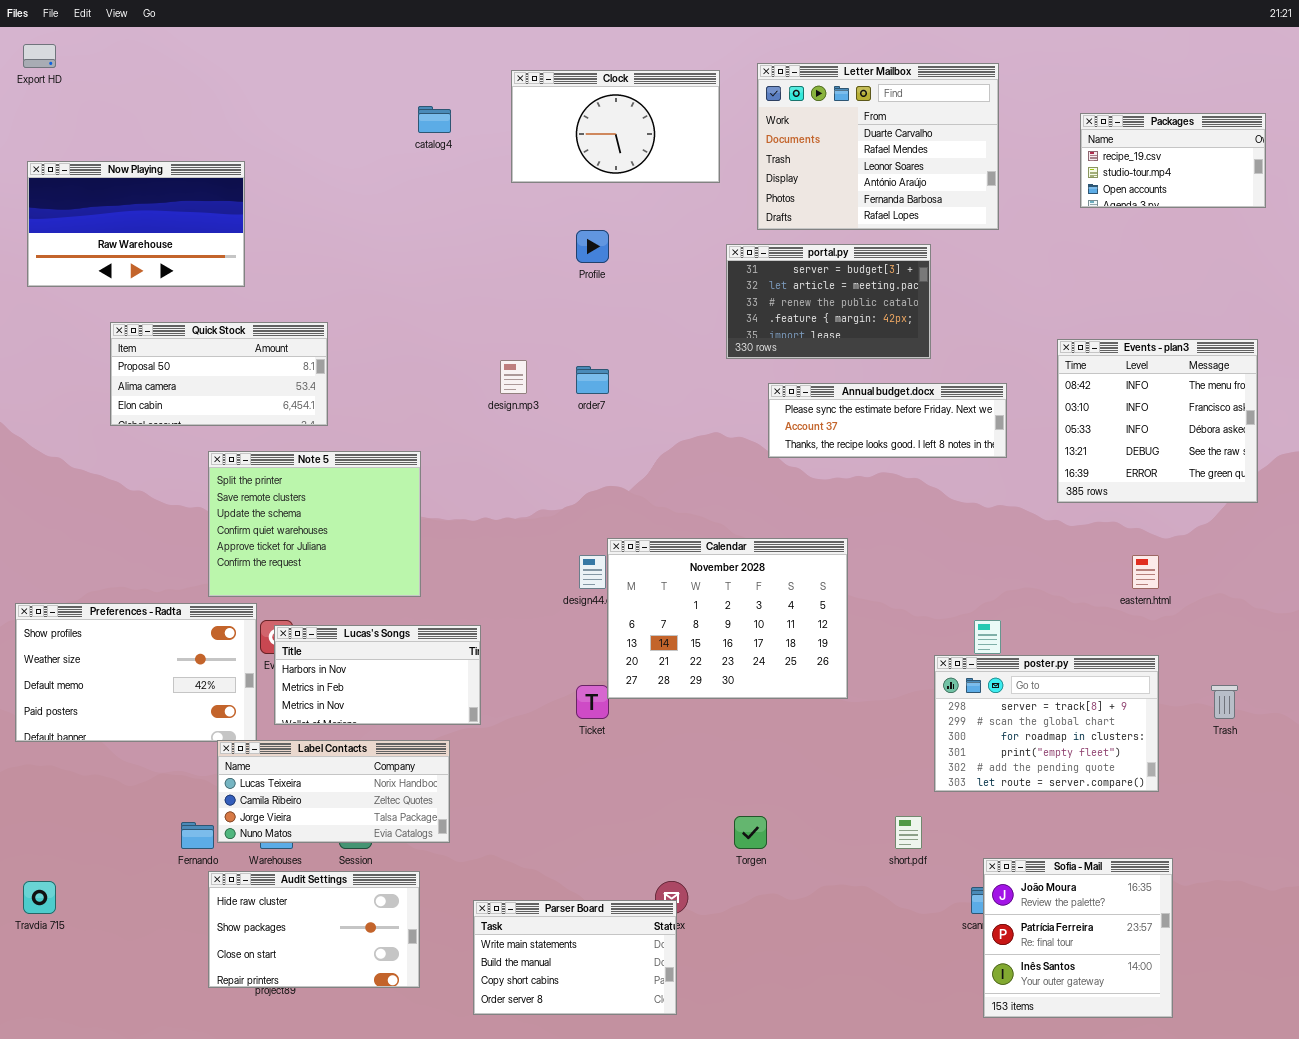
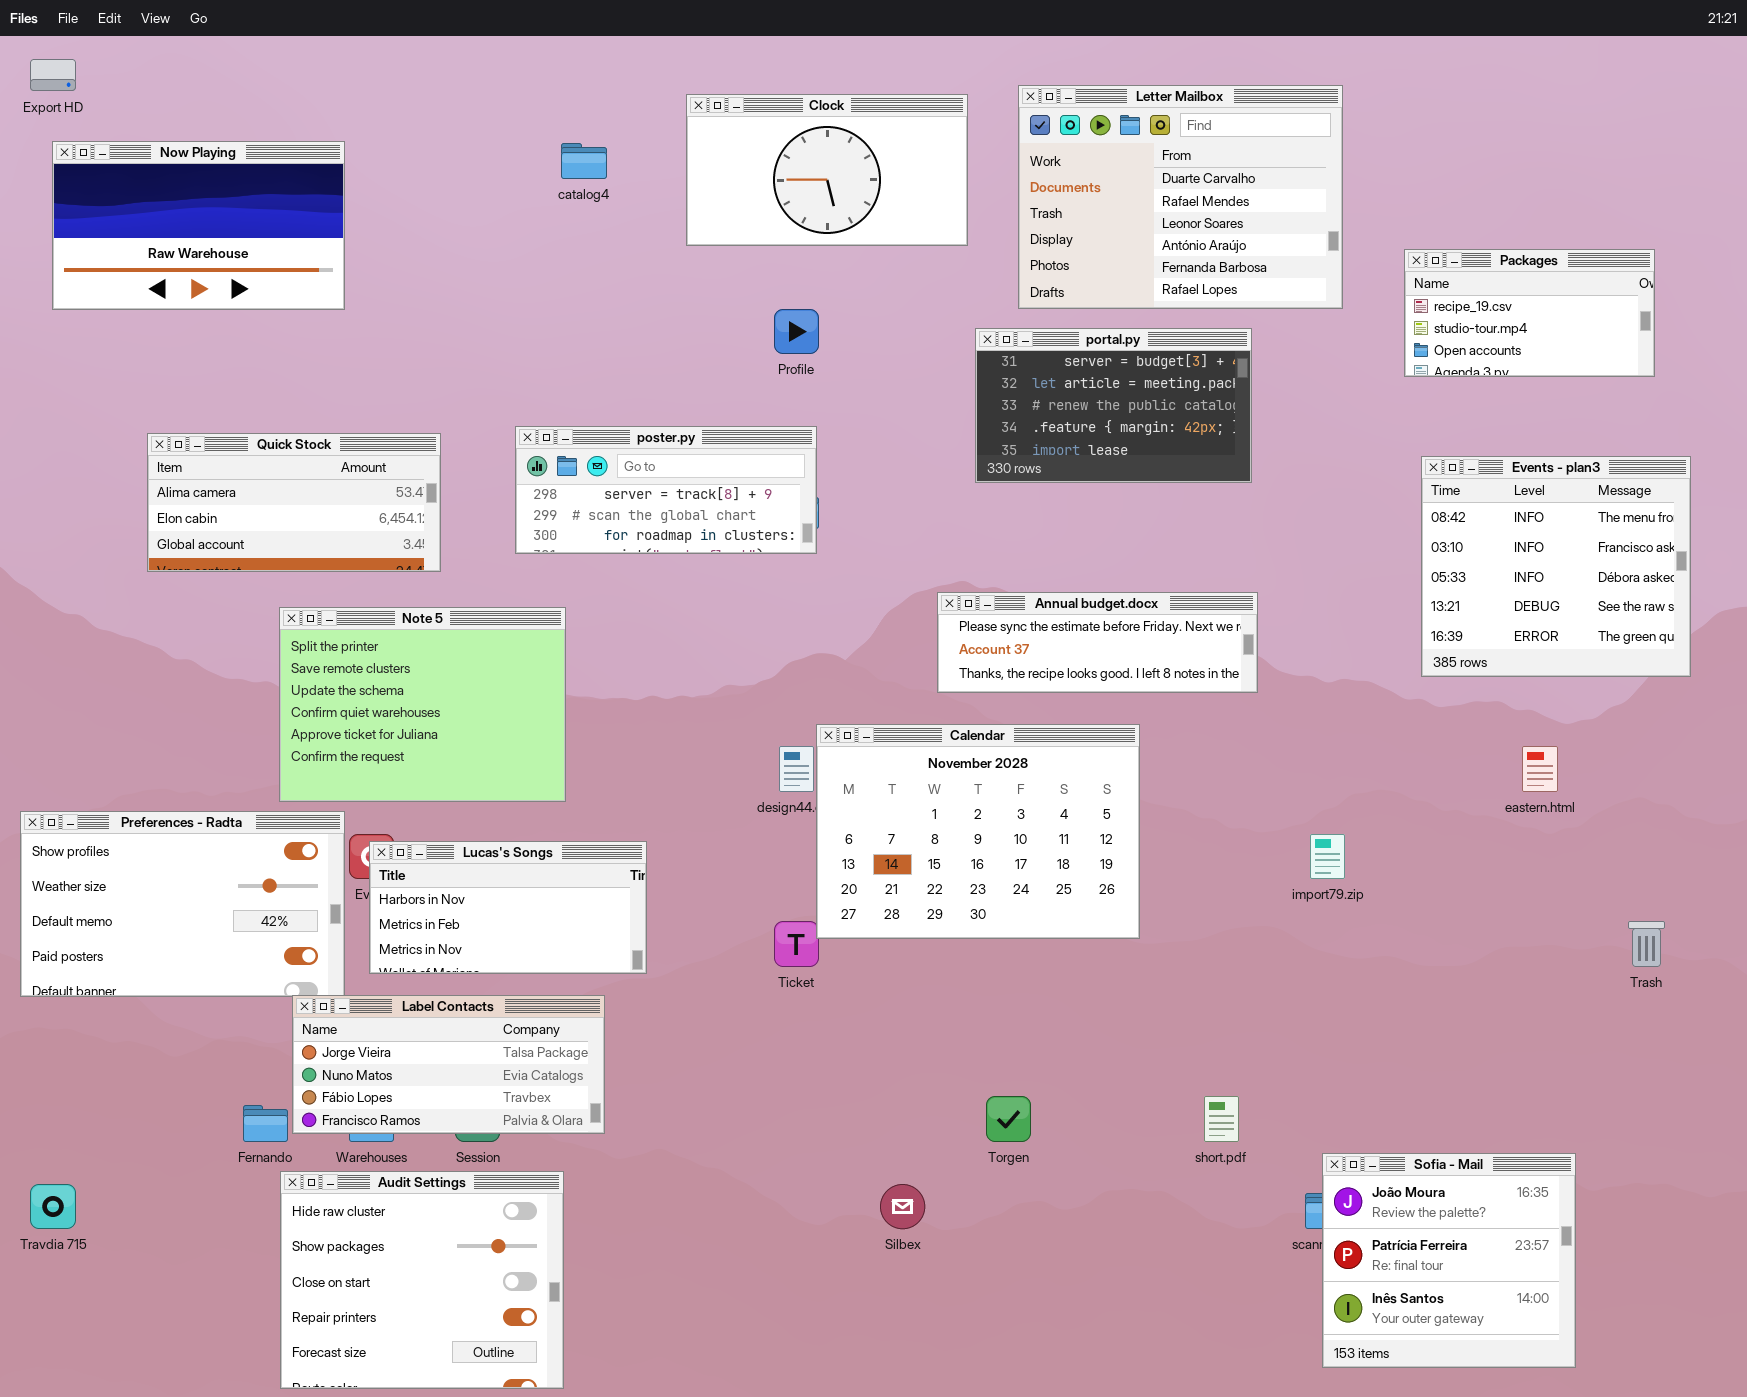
Packages: [1080,113,1266,208] -> [1404,249,1655,377], moved
Now Playing: [27,161,245,287] -> [52,141,345,310], moved
Quick Stock: [110,322,328,426] -> [147,433,441,572], scrolled down 1 row
Annual budget.docx: [768,383,1007,458] -> [937,592,1258,693], moved
poster.py: [934,655,1159,792] -> [515,426,817,554], moved, resized
Label Contacts: [217,740,450,843] -> [292,995,605,1134], scrolled down 2 rows
Audit Settings: [208,871,420,988] -> [280,1171,564,1389], resized
Parser Board: [473,900,677,1015] -> none, closed

